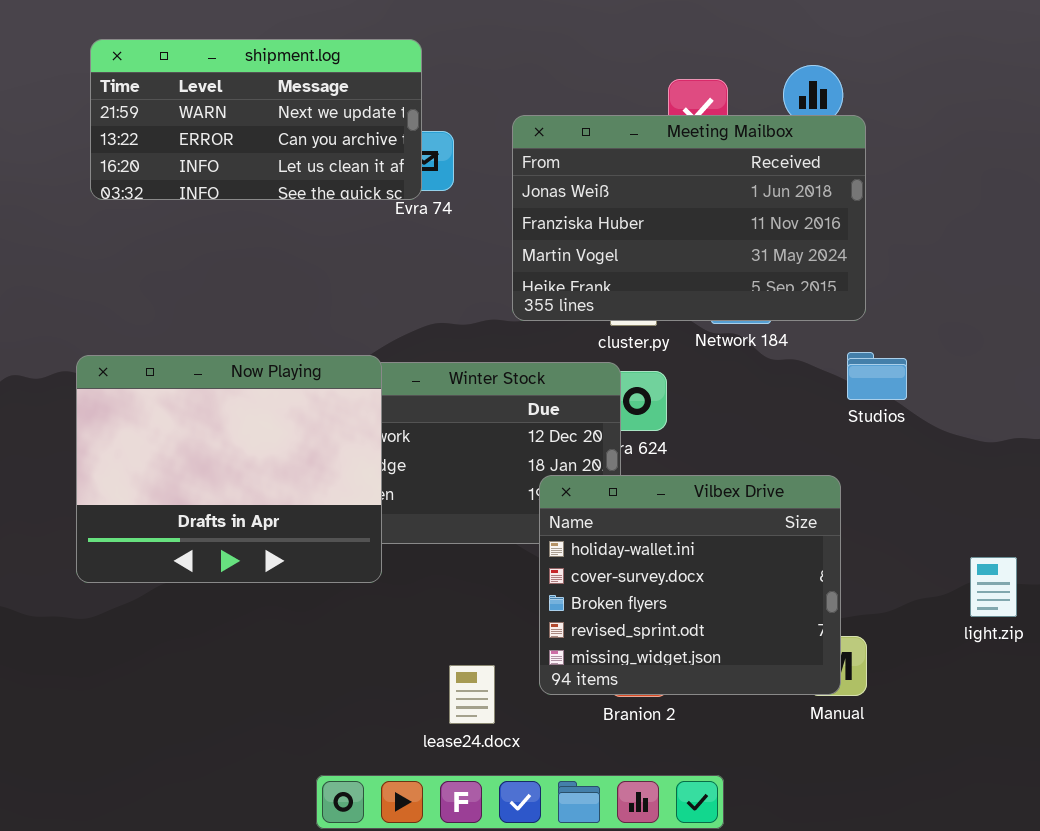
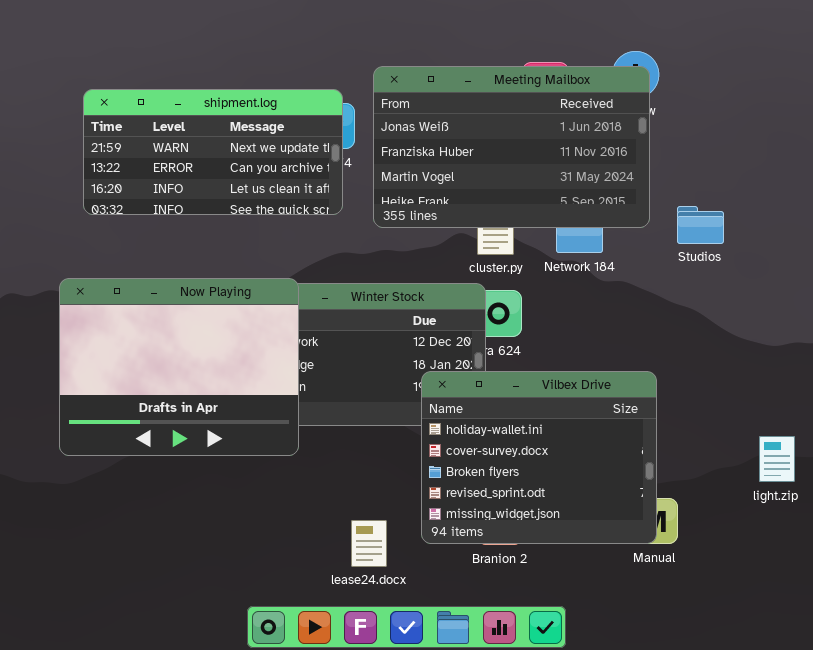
shipment.log: [90,39,422,200] -> [83,89,343,215], moved
Meeting Mailbox: [512,115,866,321] -> [373,66,650,228], moved
Studios: [847,352,907,400] -> [677,206,724,244], moved

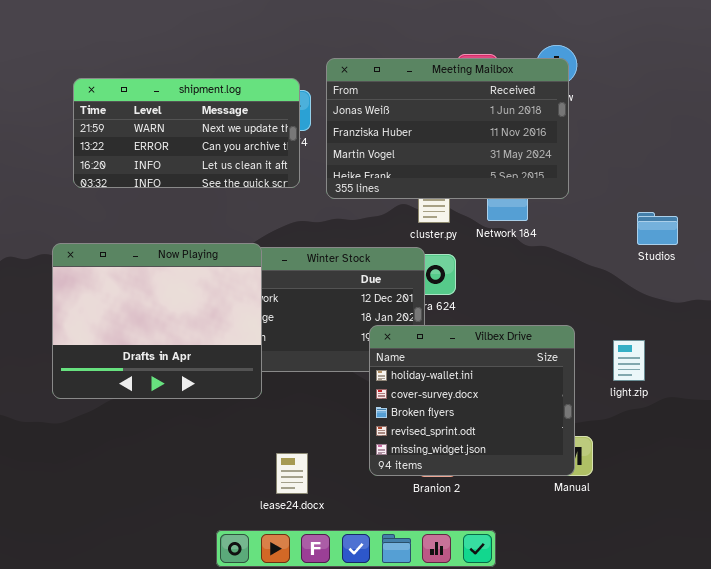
Studios: [677,206,724,244] -> [637,212,678,245], moved
light.zip: [759,436,795,482] -> [613,340,645,381], moved
lease24.docx: [351,520,387,567] -> [276,453,308,494], moved

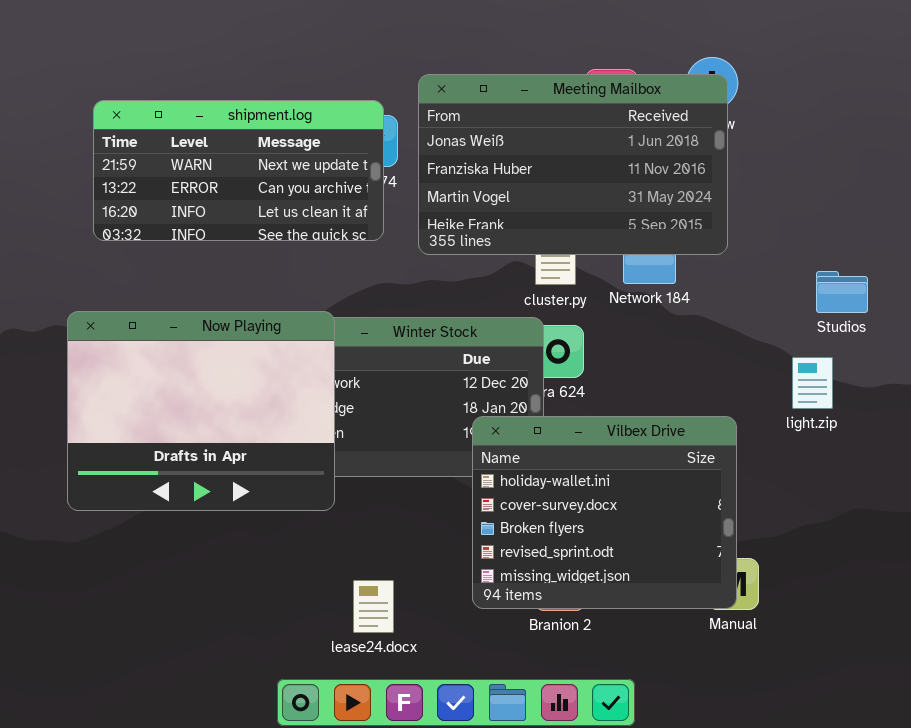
light.zip: [613,340,645,381] -> [792,357,833,409], moved

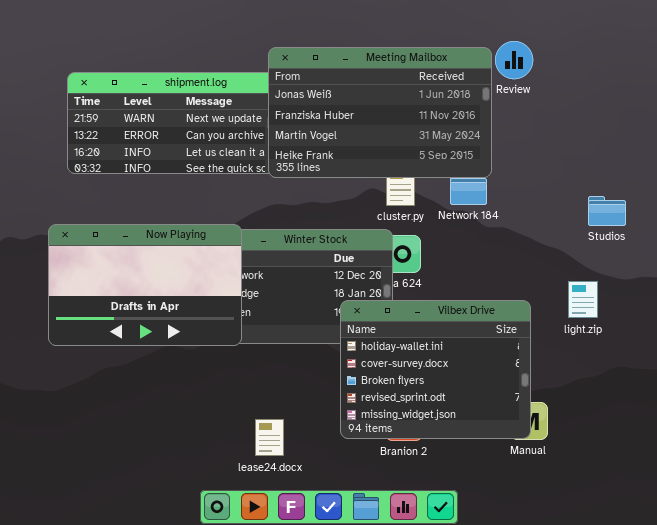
Meeting Mailbox: [418,74,728,255] -> [268,47,492,178], moved
Now Playing: [67,311,335,511] -> [48,224,242,346], resized
light.zip: [792,357,833,409] -> [568,281,598,318], moved

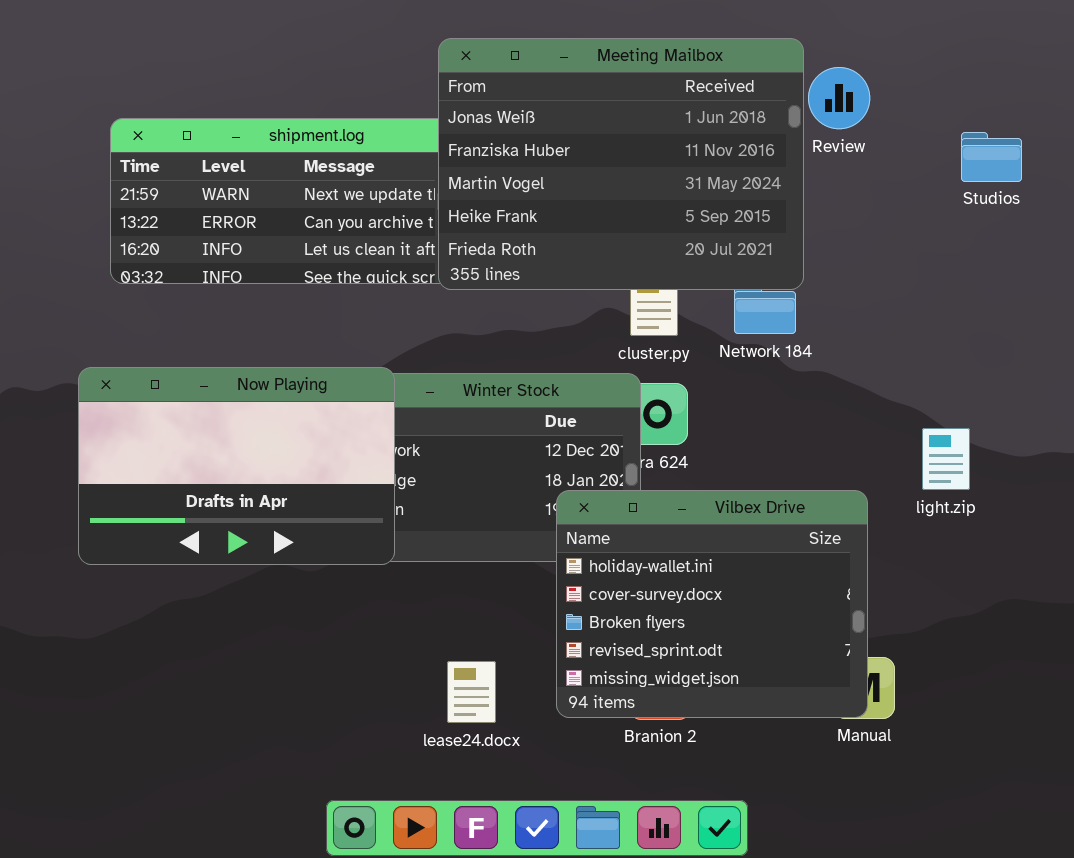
Meeting Mailbox: [268,47,492,178] -> [438,38,804,290], resized
Studios: [588,196,626,226] -> [961,132,1022,182], moved
light.zip: [568,281,598,318] -> [922,428,970,490], moved
lease24.docx: [255,419,284,456] -> [447,661,496,723], moved

